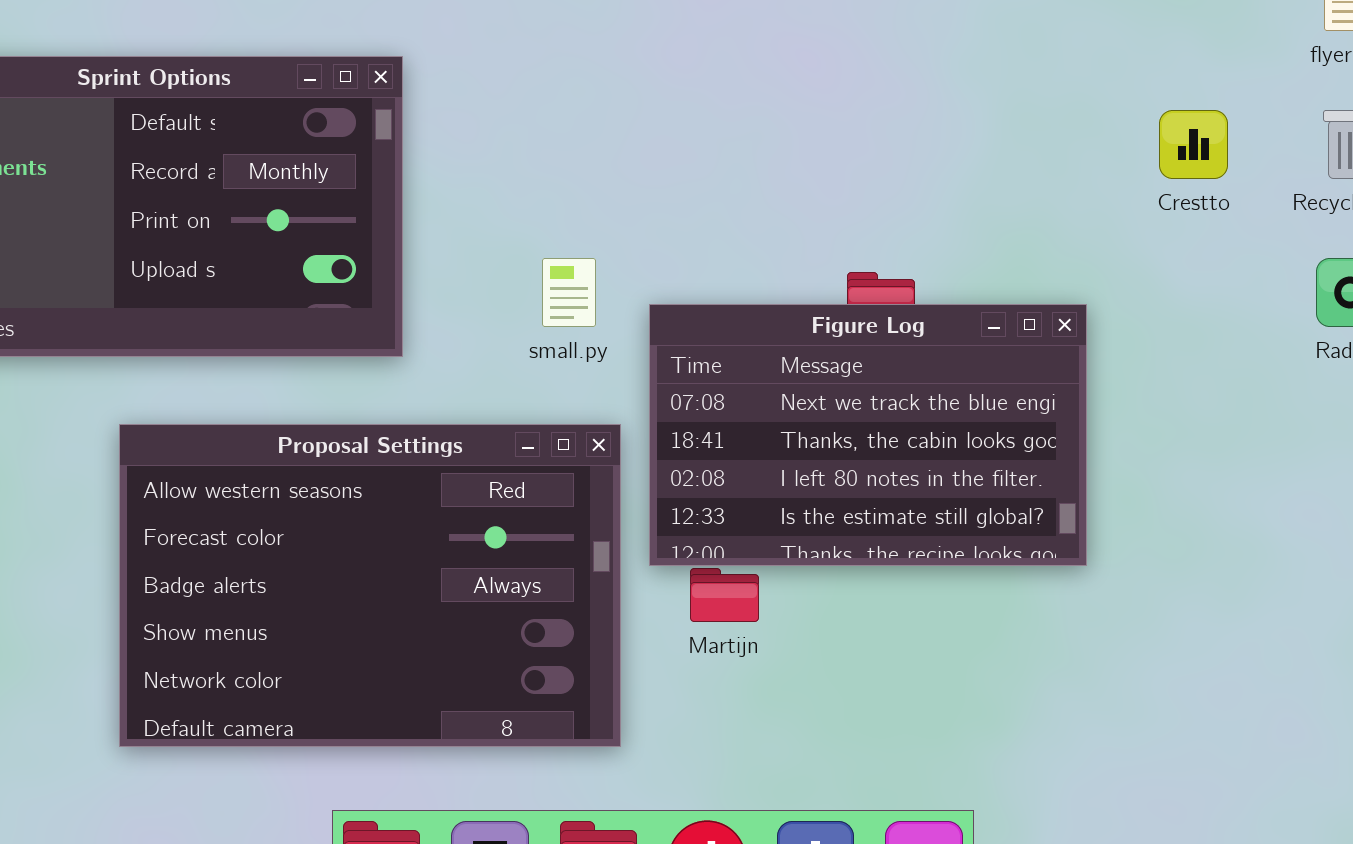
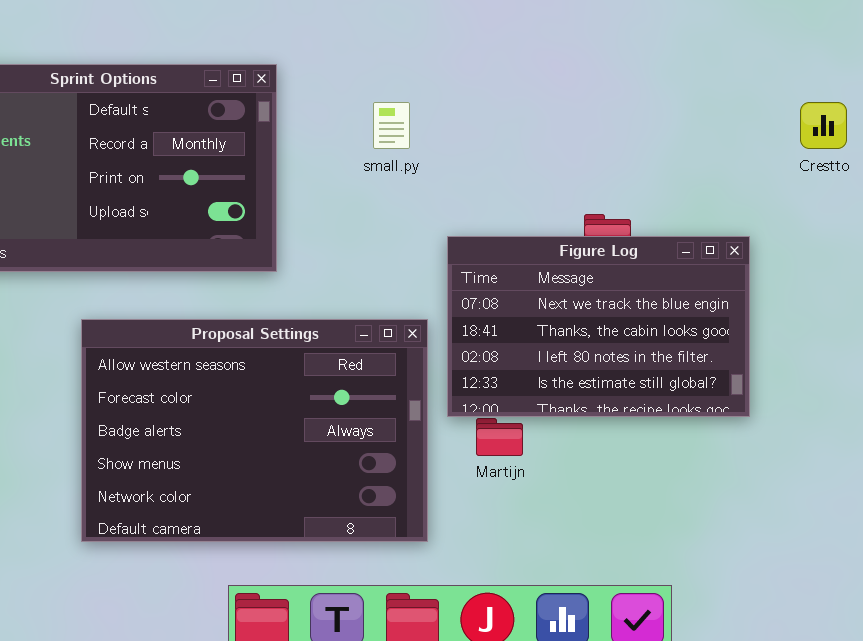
small.py: [542,258,596,327] -> [373,102,410,149], moved

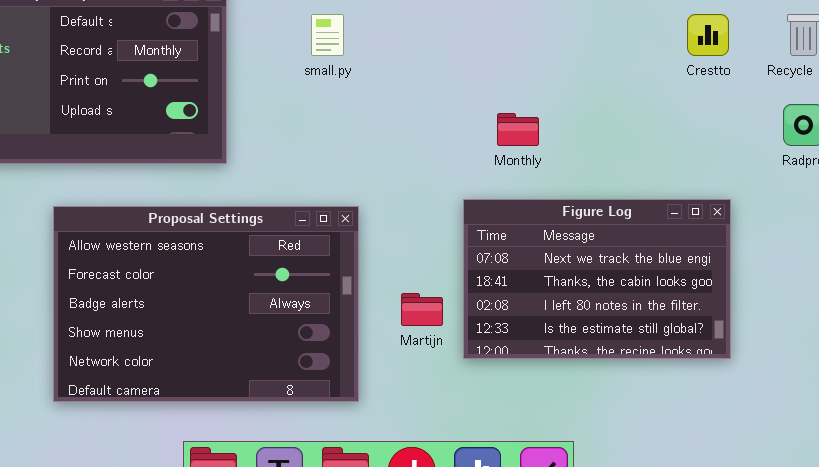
Figure Log: [447,236,750,417] -> [463,199,731,359], moved

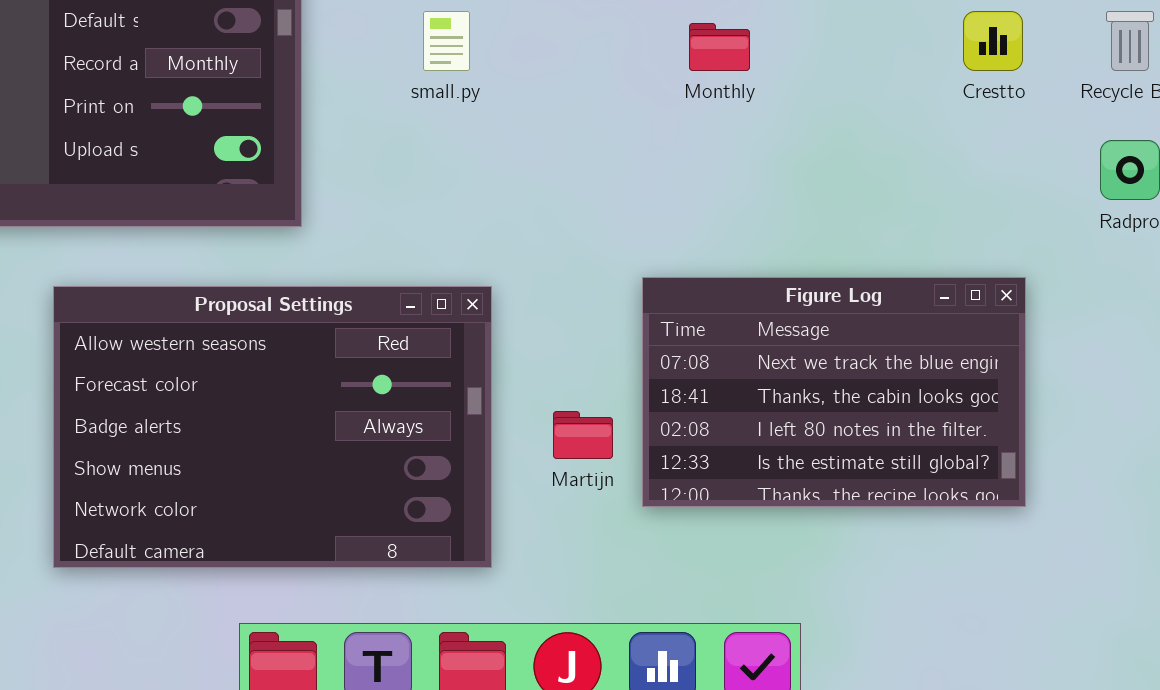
Monthly: [497,113,539,146] -> [689,23,750,71], moved

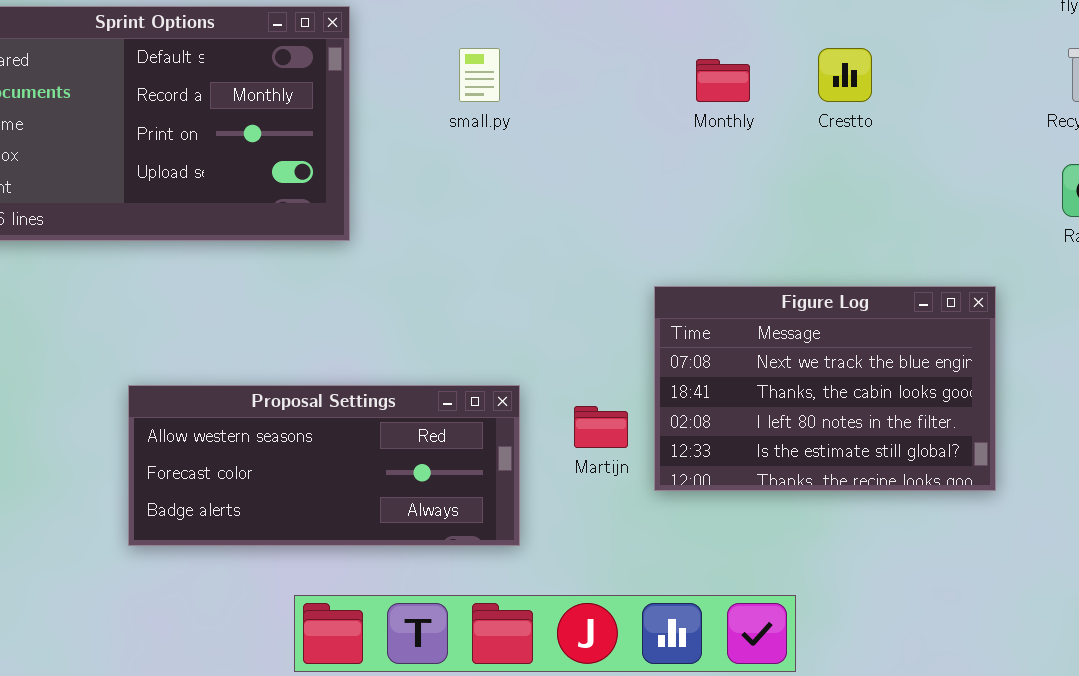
Crestto: [963,11,1023,71] -> [818,48,872,102], moved
Proposal Settings: [53,286,492,568] -> [128,385,520,546], resized

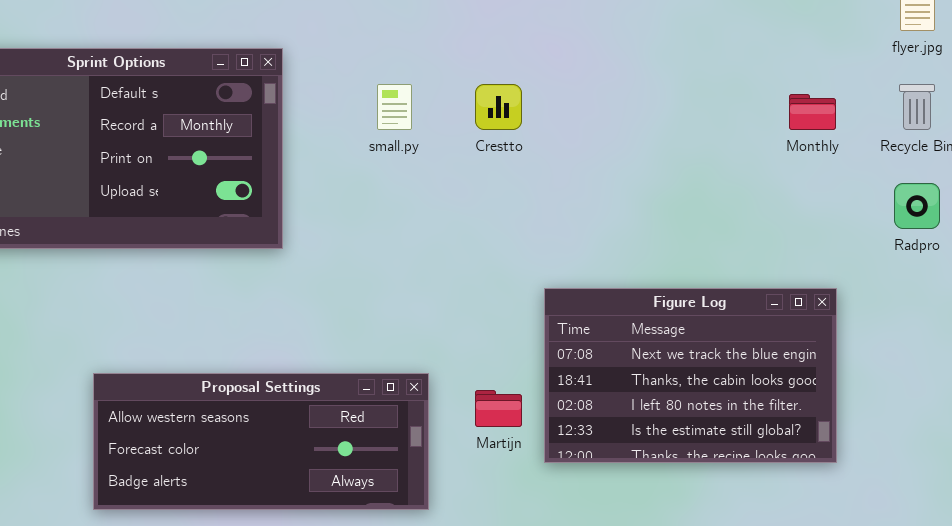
Crestto: [818,48,872,102] -> [475,84,522,130], moved
Monthly: [696,59,750,102] -> [789,94,836,130], moved

